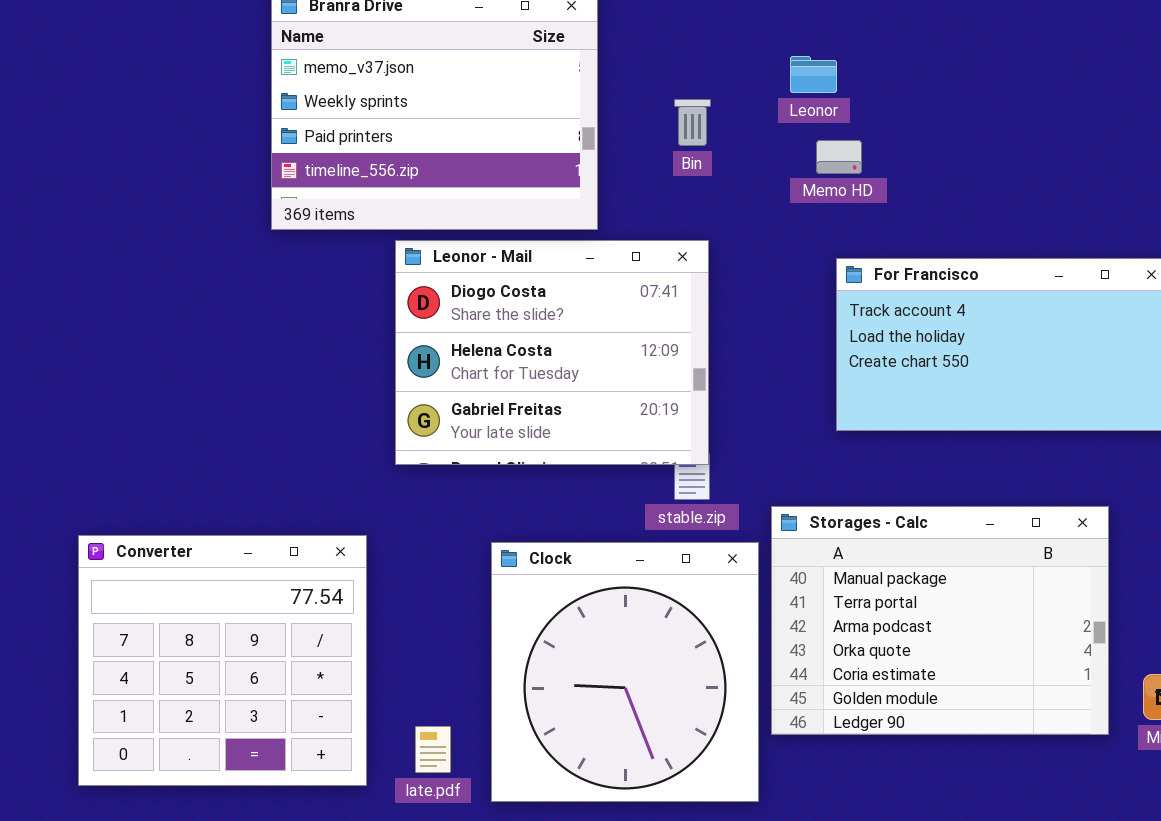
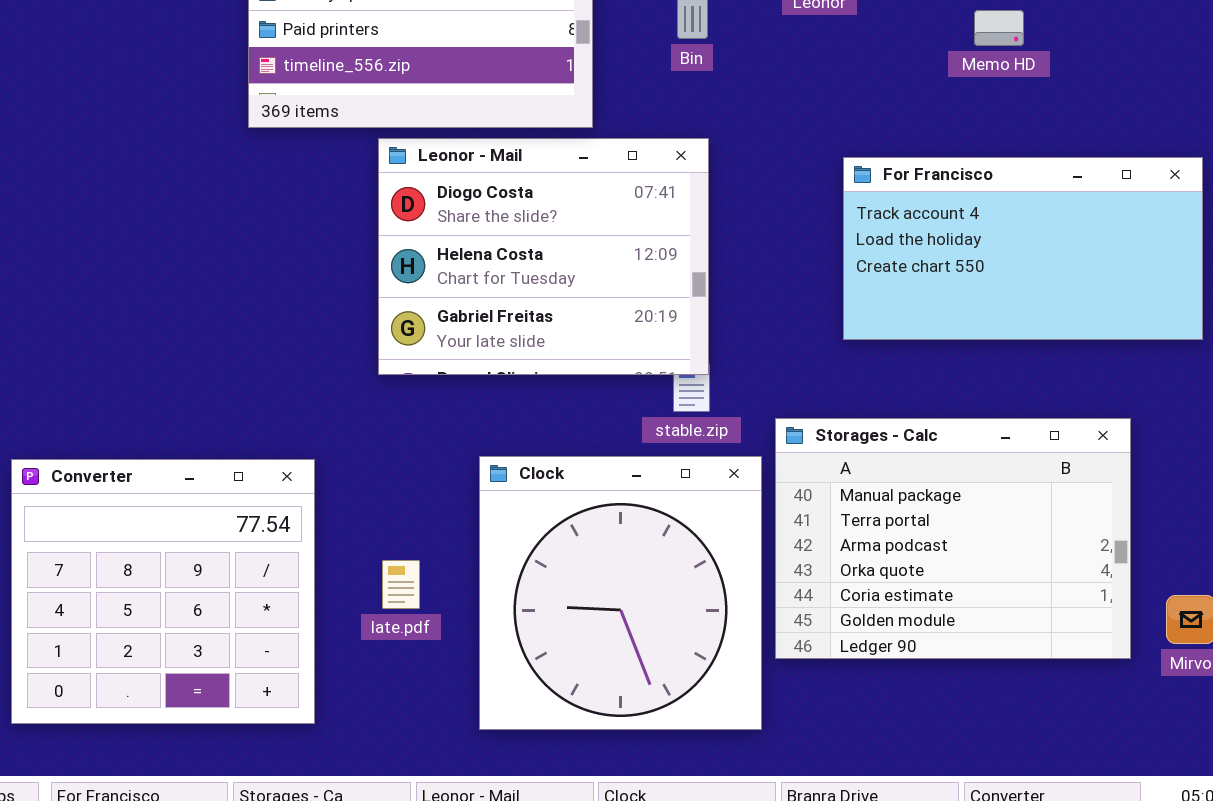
Memo HD: [816,140,862,174] -> [974,10,1024,46], moved
Converter: [78,535,367,786] -> [11,459,315,724], moved
late.pdf: [415,726,451,773] -> [382,560,420,609], moved

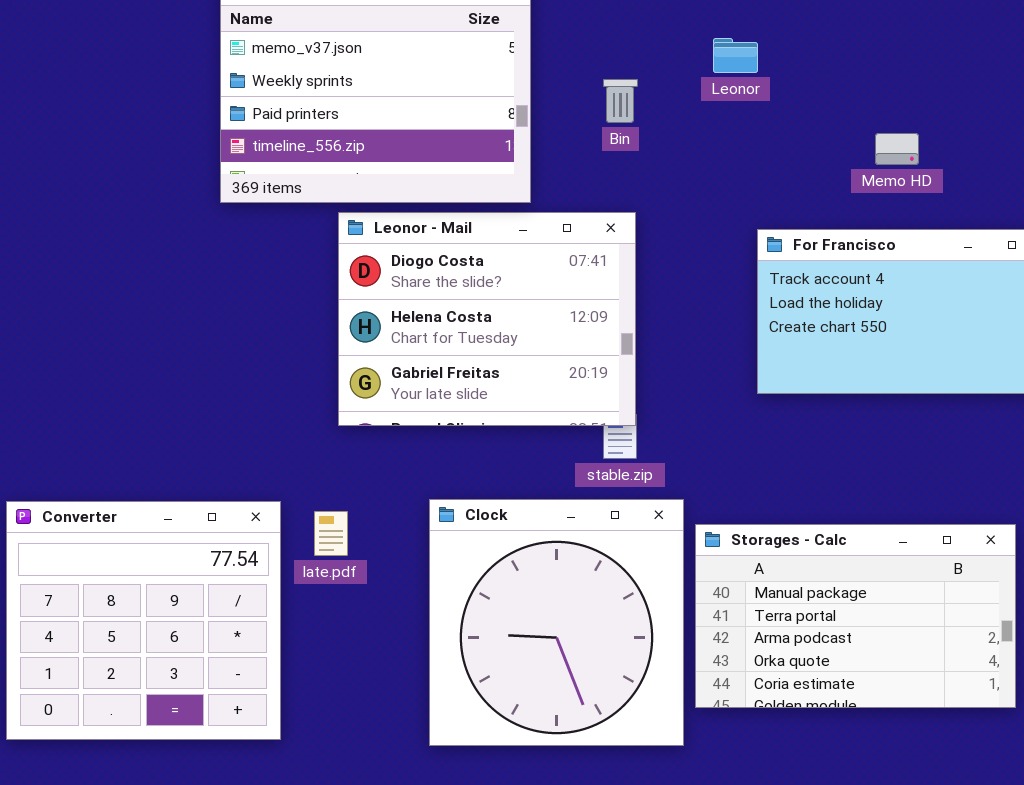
Memo HD: [974,10,1024,46] -> [875,133,919,165], moved
Storages - Calc: [775,418,1131,659] -> [695,524,1016,708], moved, resized
late.pdf: [382,560,420,609] -> [314,511,348,556], moved

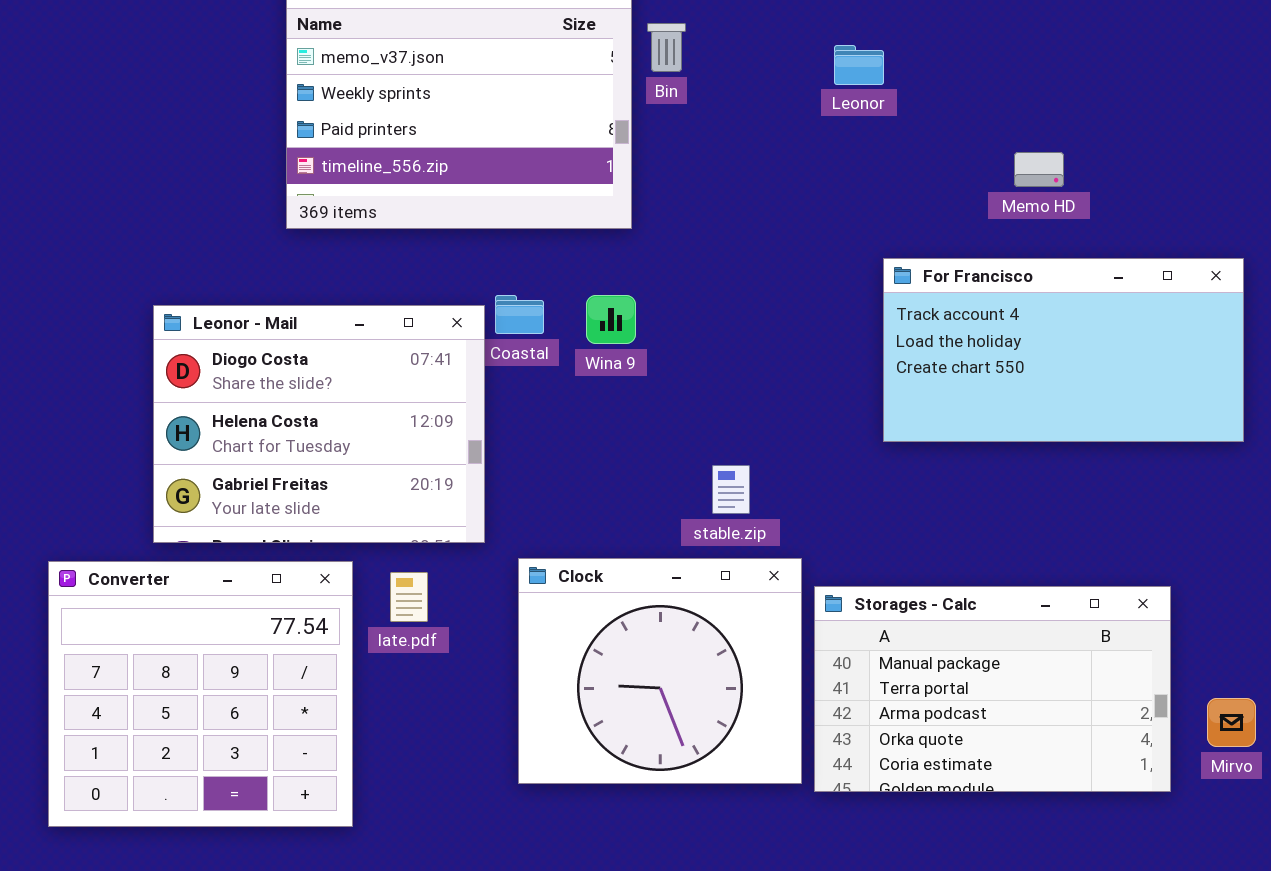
Bin: [603,79,638,123] -> [647,23,686,72], moved
Leonor - Mail: [338,212,636,426] -> [153,305,485,543], moved
Clock: [429,499,684,746] -> [518,558,802,784], resized

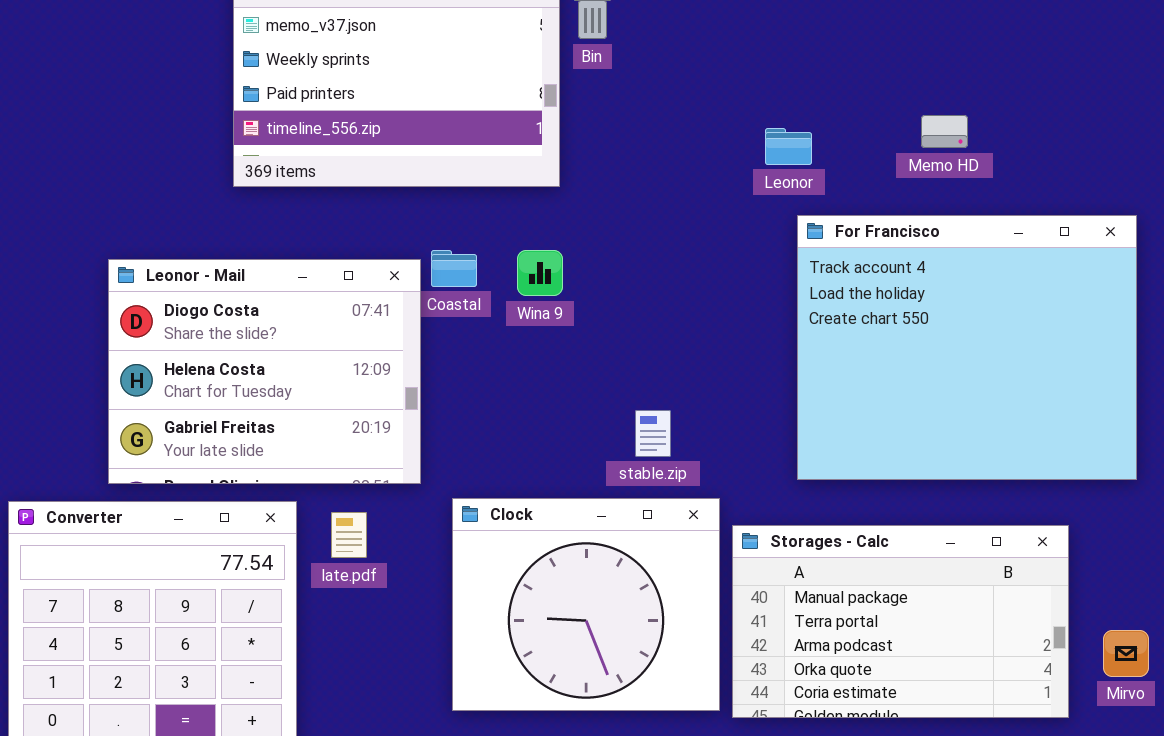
Leonor: [834,45,884,85] -> [765,128,812,165], moved
For Francisco: [883,258,1244,442] -> [797,215,1137,480], resized

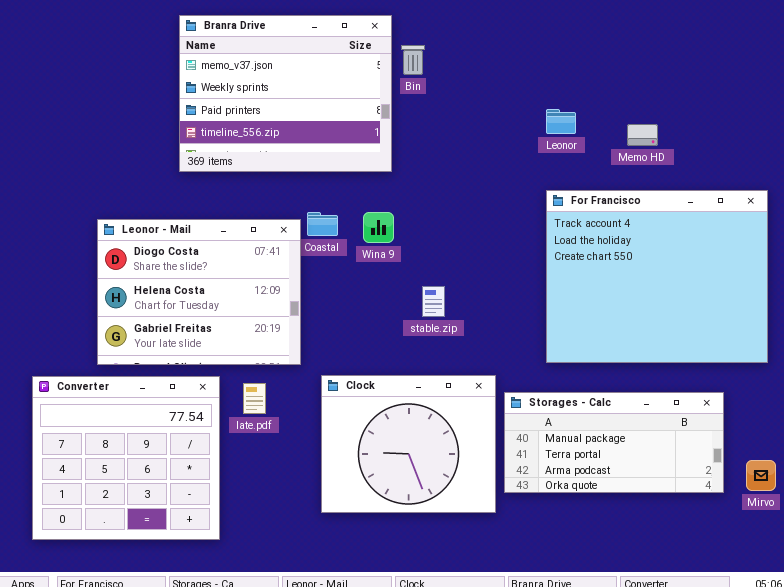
Leonor: [765,128,812,165] -> [546,109,576,134], moved
stable.zip: [635,410,671,457] -> [422,286,445,317], moved
Storages - Calc: [732,525,1069,718] -> [504,392,724,493], resized

